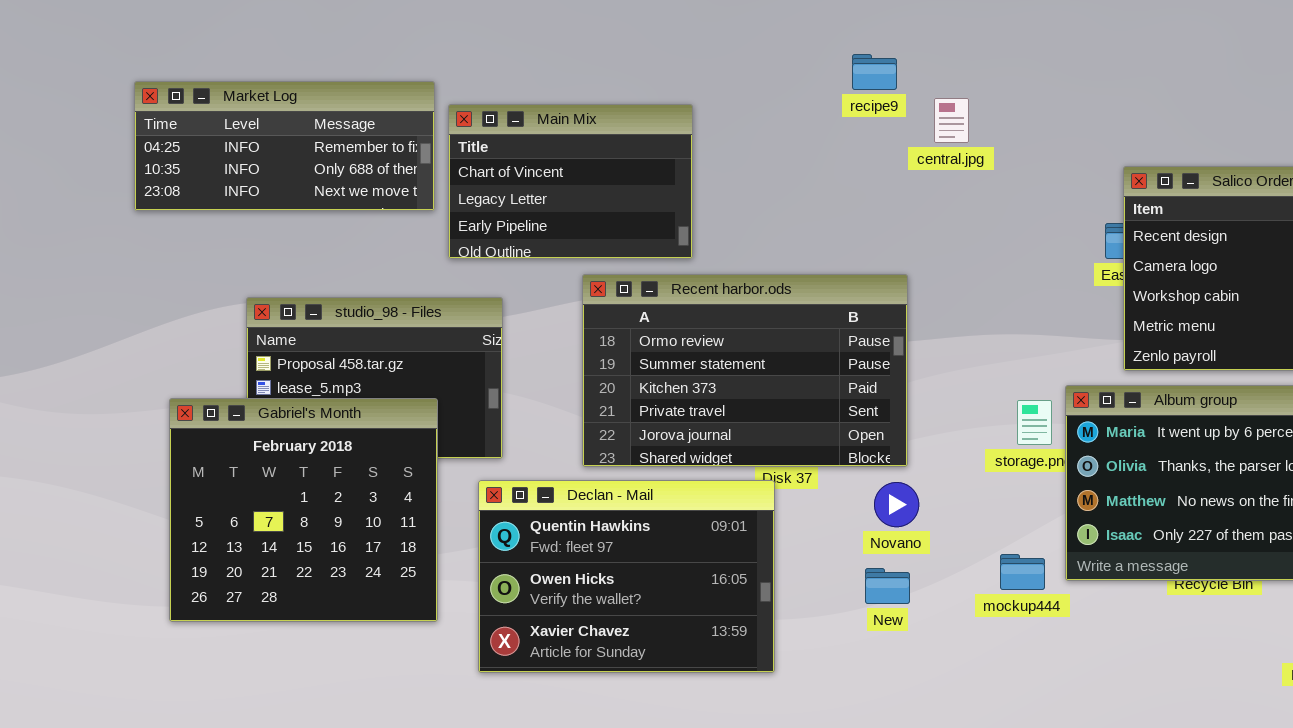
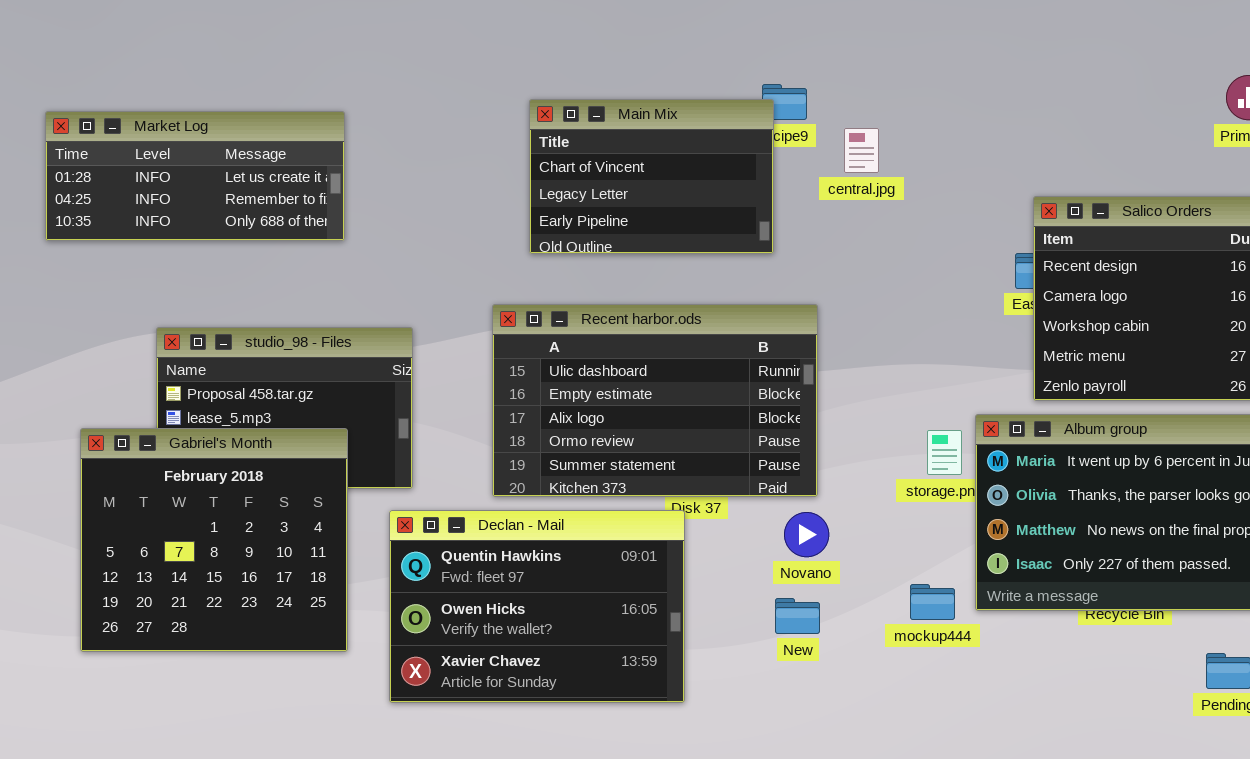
Market Log: [134,81,435,211] -> [45,111,345,241], scrolled up 1 row
Main Mix: [448,104,693,259] -> [529,99,774,254], moved
Recent harbor.ods: [582,274,908,467] -> [492,304,818,497], scrolled up 3 rows

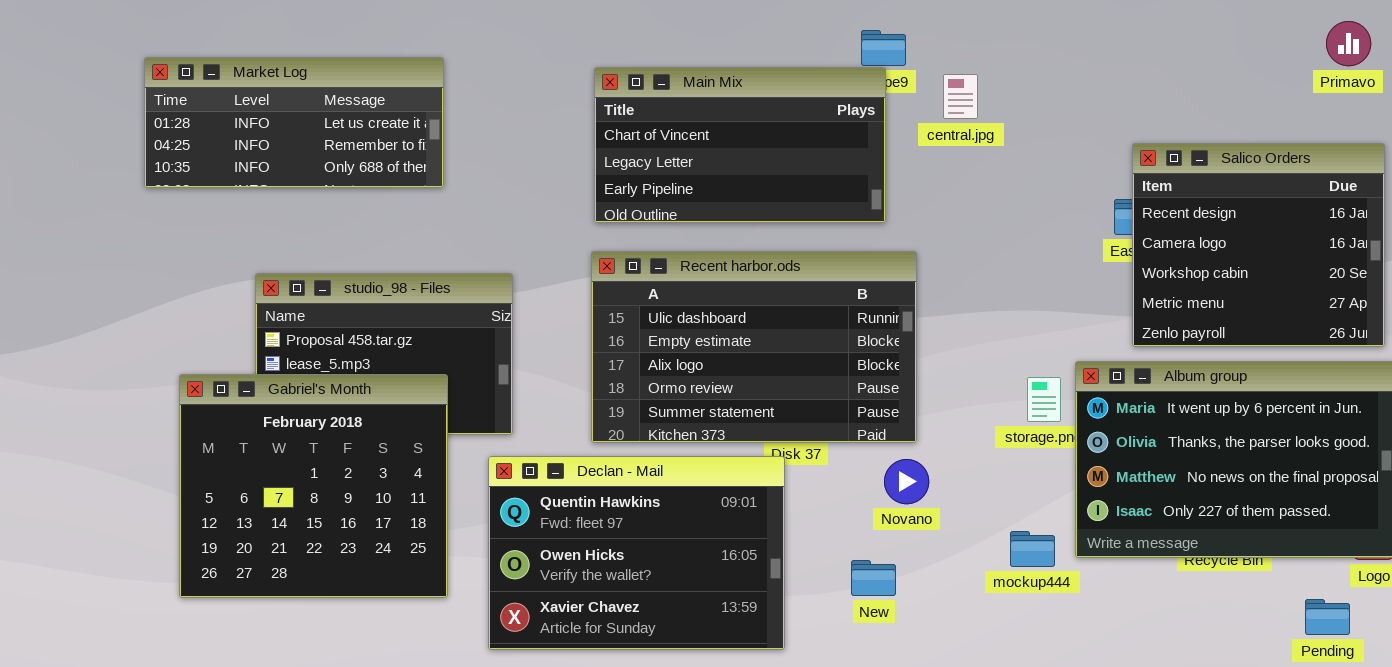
Main Mix: [529,99,774,254] -> [594,67,886,223], moved, resized
New: [775,598,820,634] -> [851,560,896,596], moved

